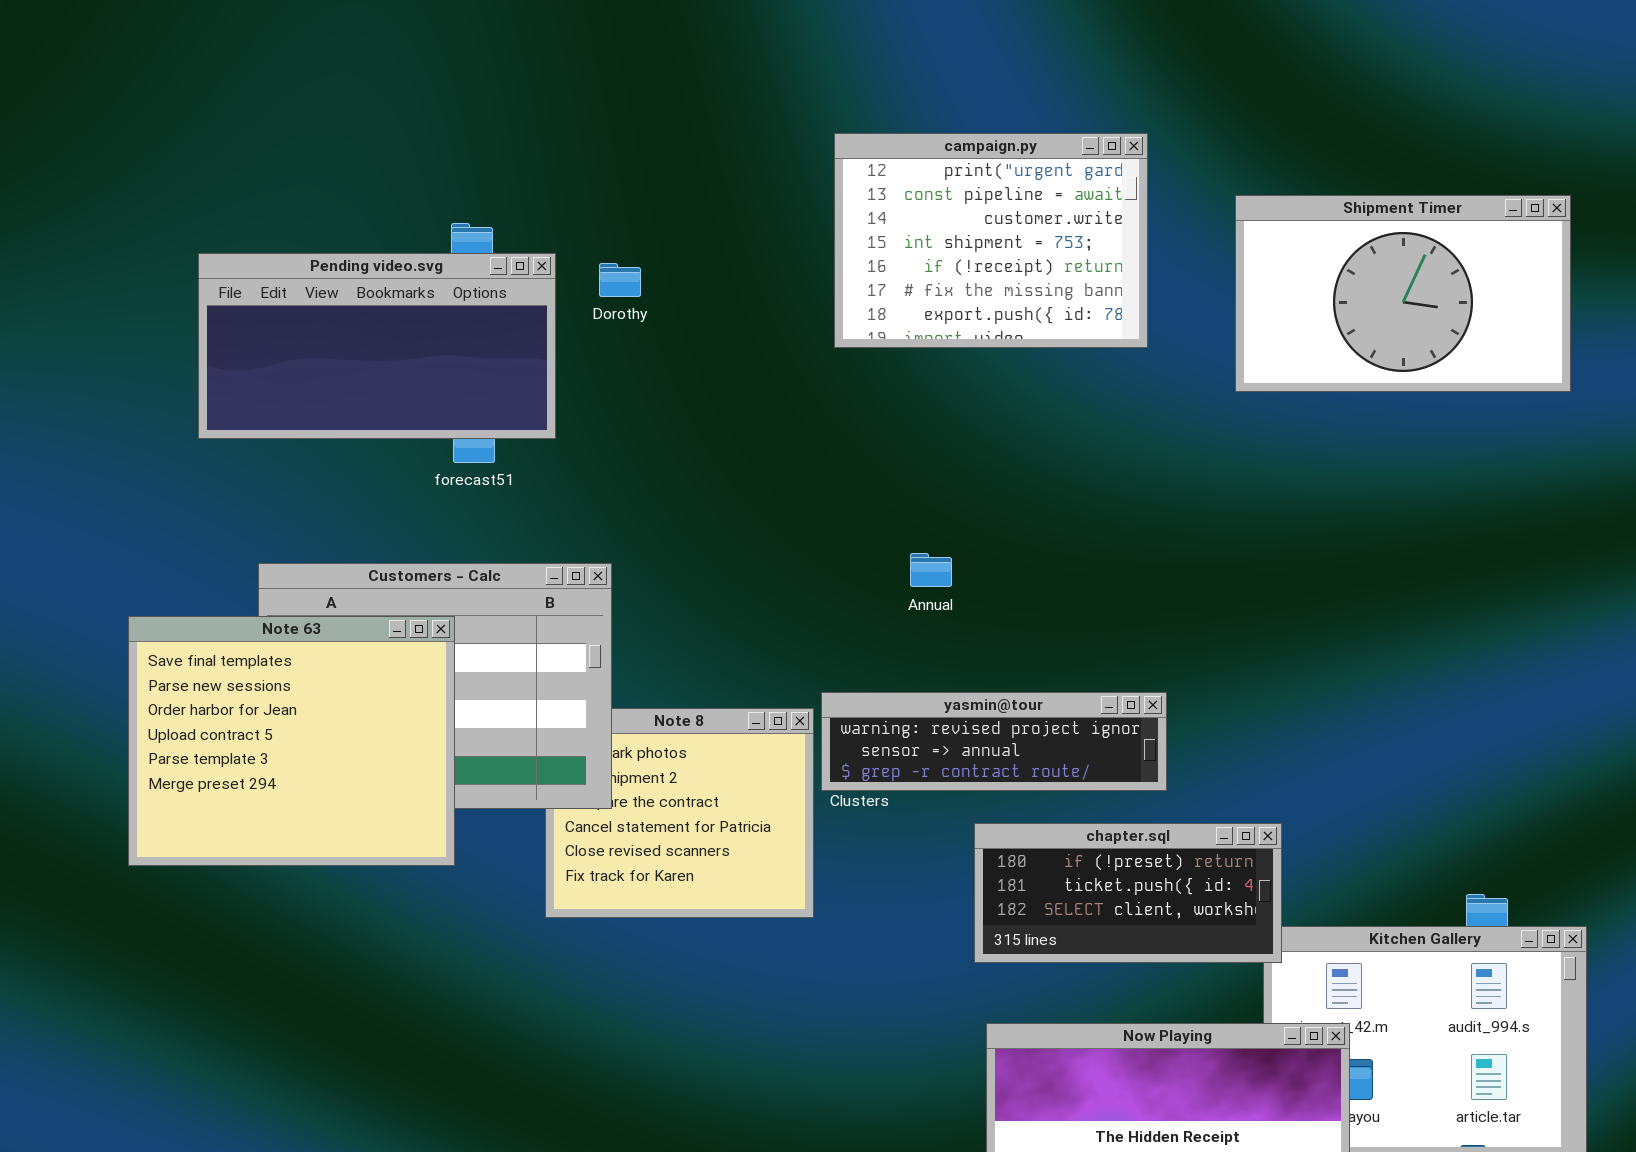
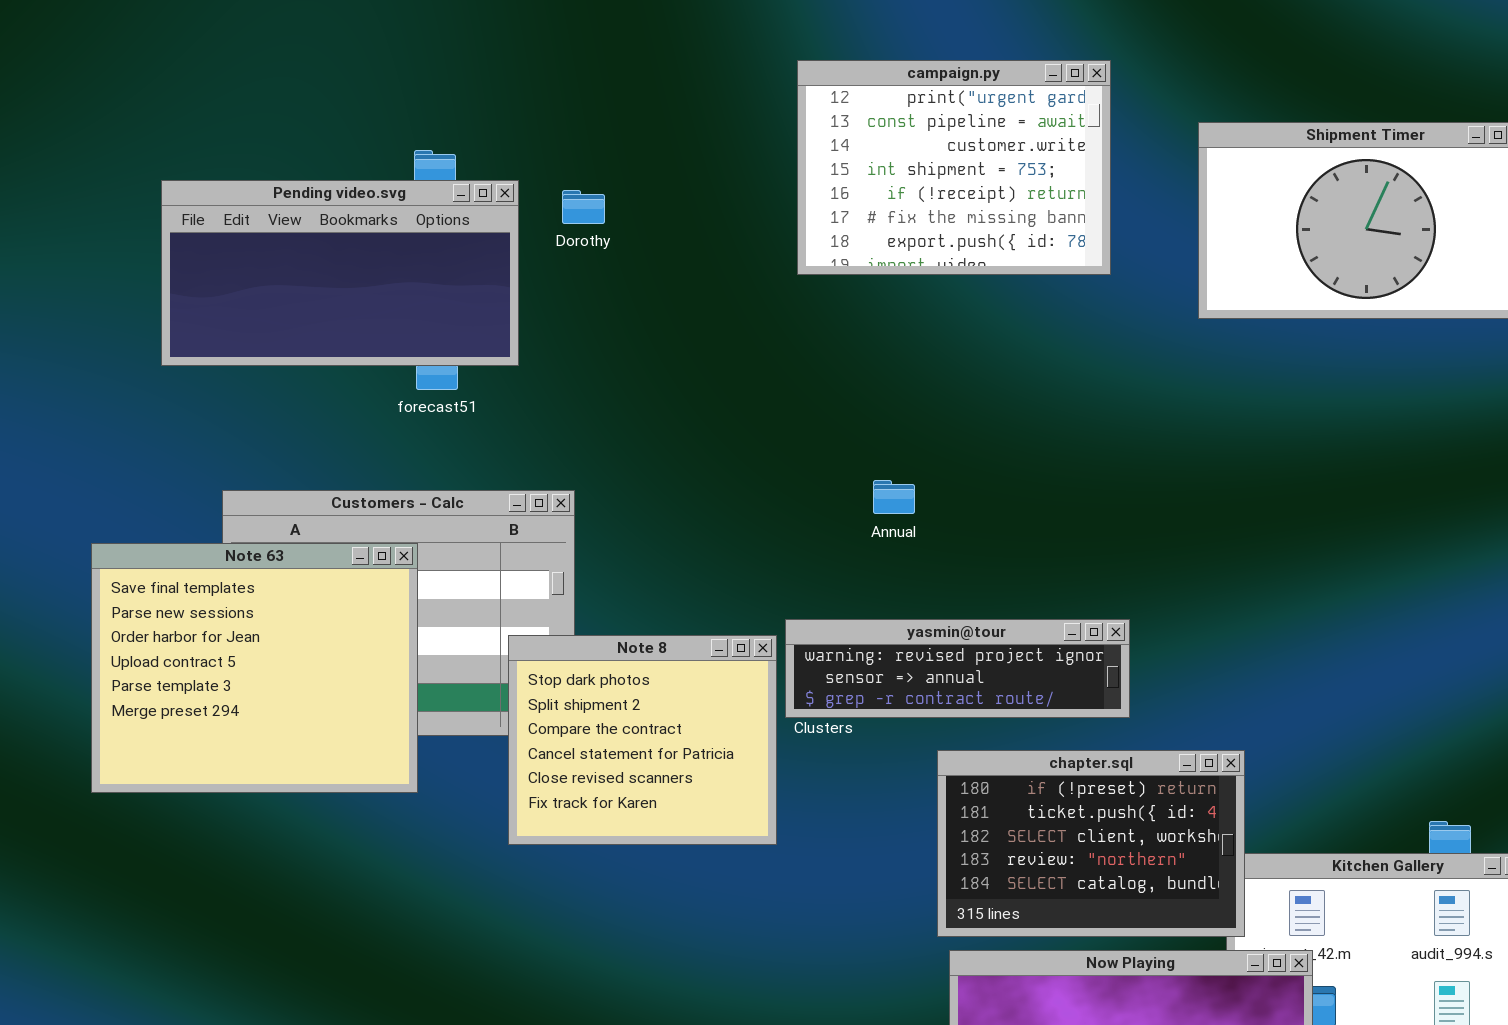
Note 8: [545,708,814,918] -> [508,635,777,845], raised
chapter.sql: [974,823,1282,963] -> [937,750,1245,937], resized

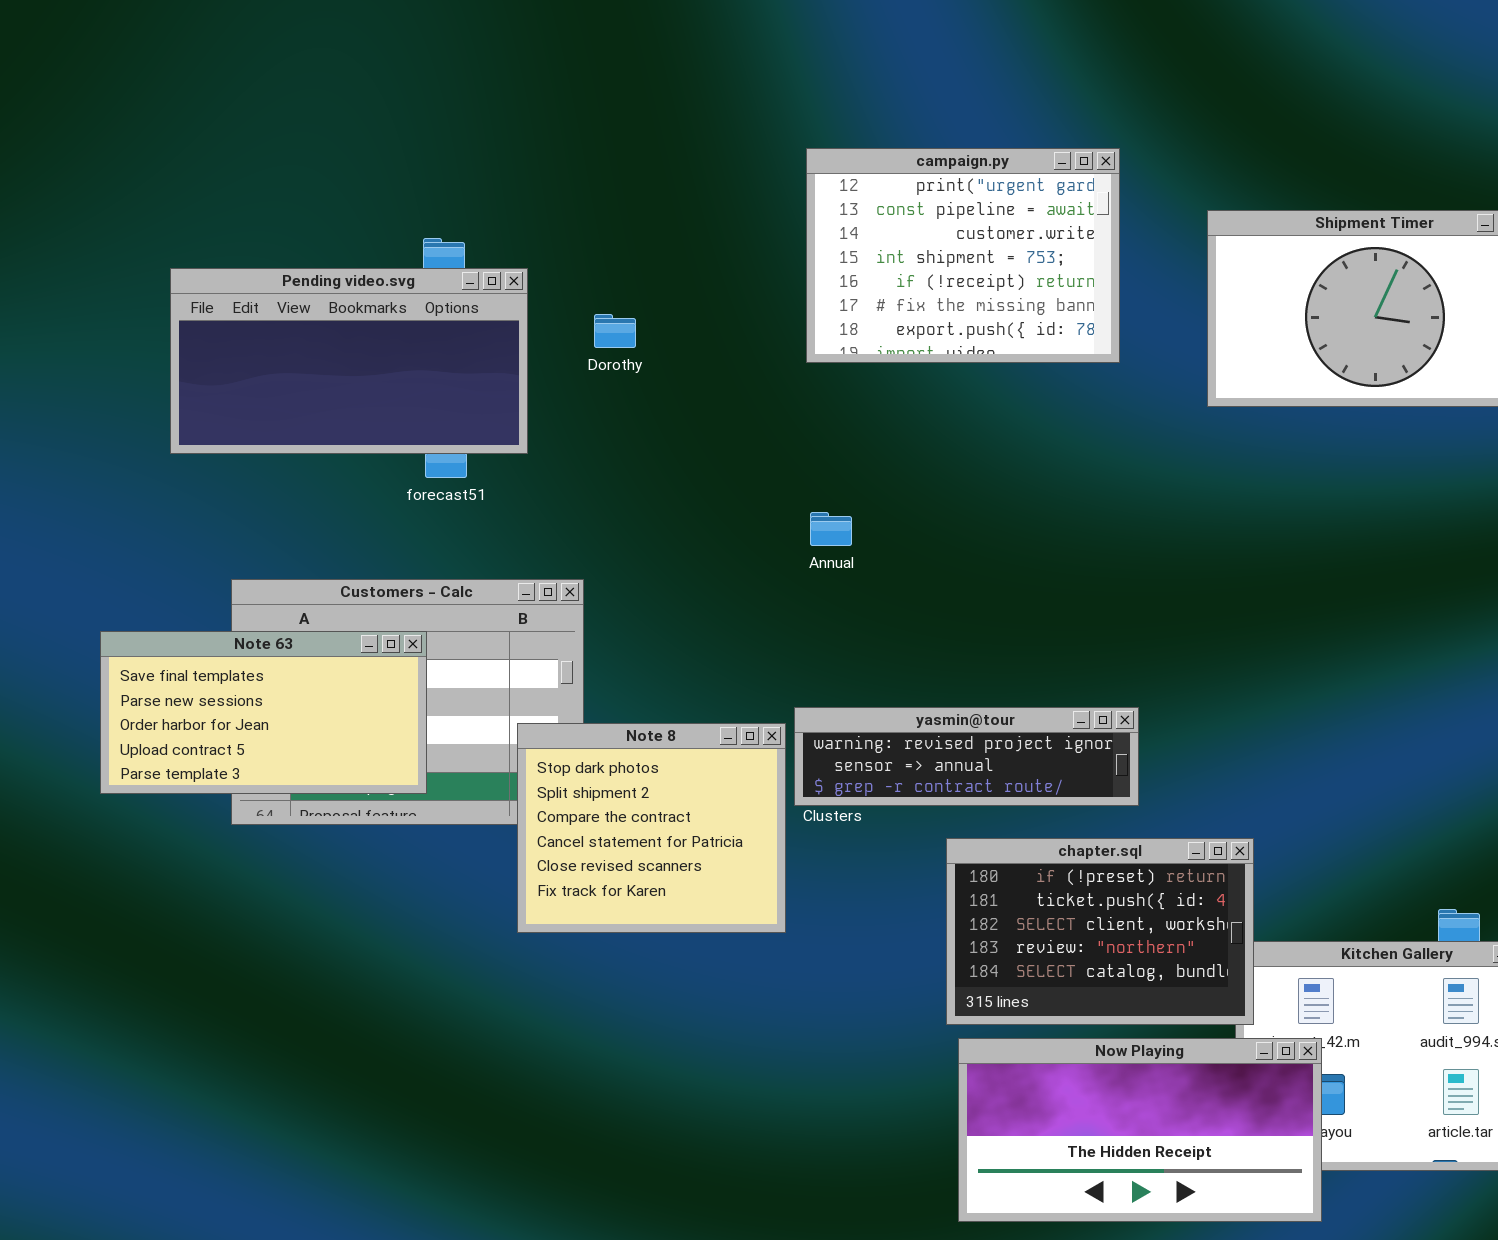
Dorothy: [562,190,605,224] -> [594,314,636,348], moved
Annual: [873,480,915,514] -> [810,512,852,546], moved
Note 63: [91,543,418,793] -> [100,631,427,794], resized

